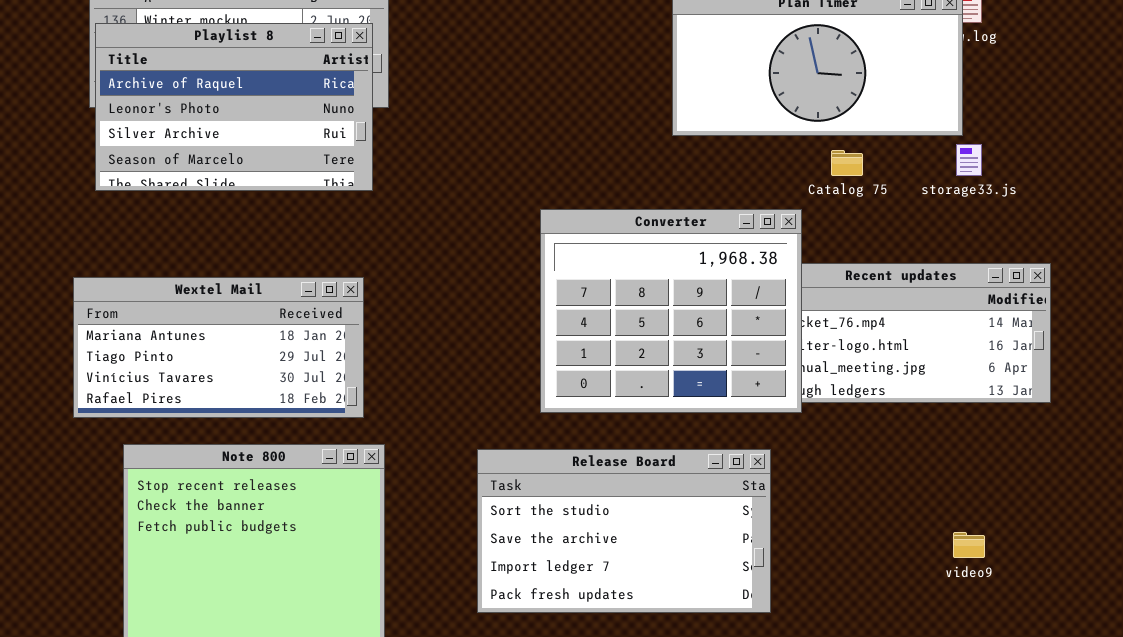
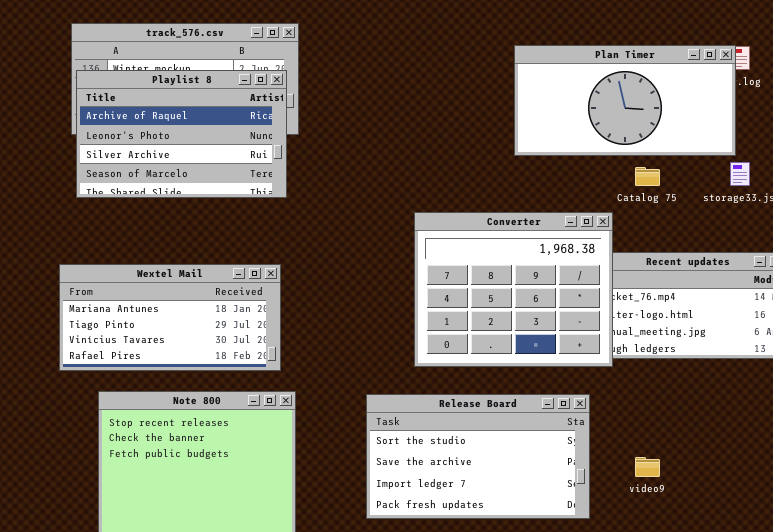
video9: [953,532,985,558] -> [635,457,660,477], moved

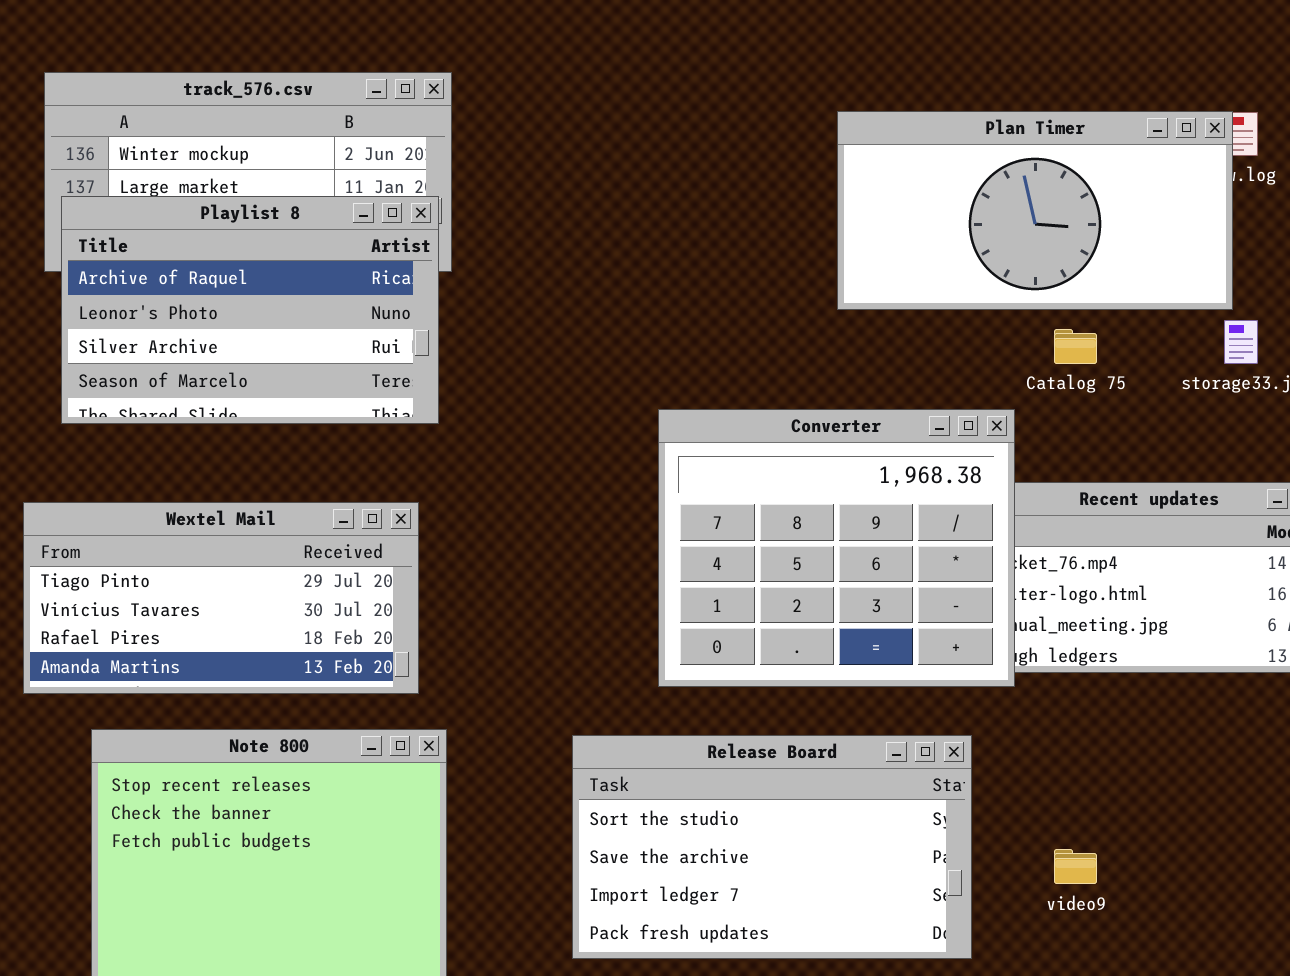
Playlist 8: [76,70,287,198] -> [61,196,439,424], moved
Wextel Mail: [59,264,281,371] -> [23,502,419,694], scrolled down 1 row

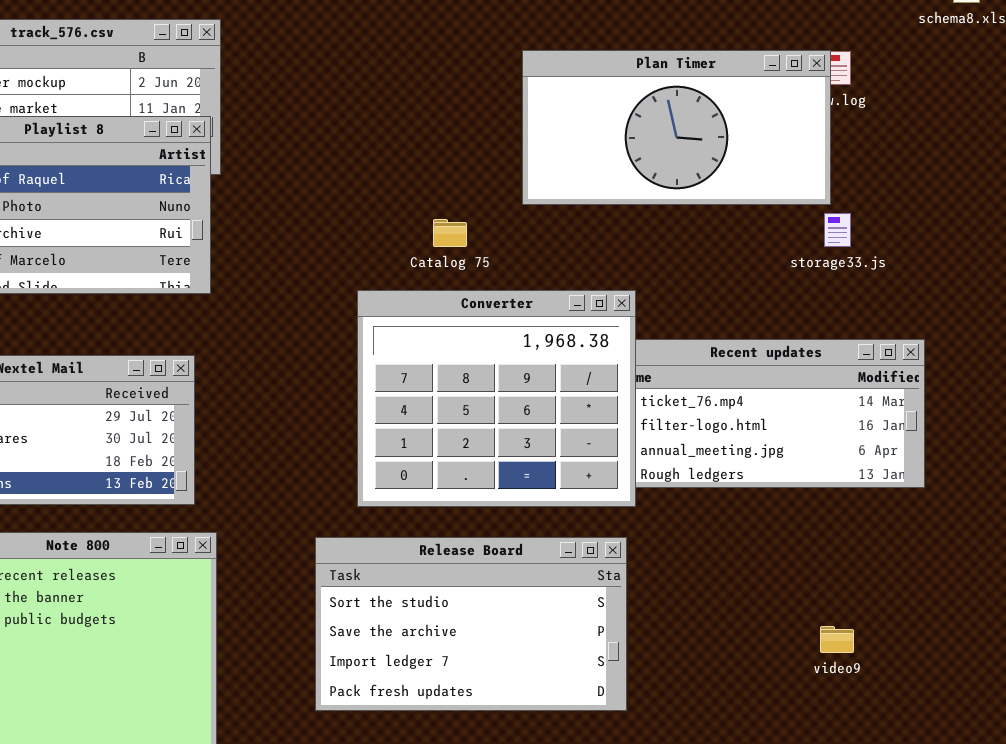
Catalog 75: [1054,329,1097,364] -> [433,219,467,247], moved
Converter: [658,409,1015,687] -> [357,290,636,507], moved
video9: [1054,849,1097,884] -> [820,626,854,653], moved

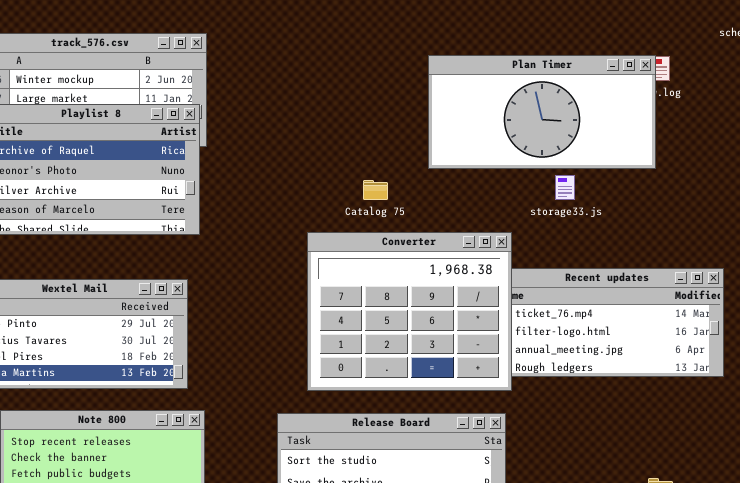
storage33.js: [824,213,851,247] -> [555,175,575,200], moved

